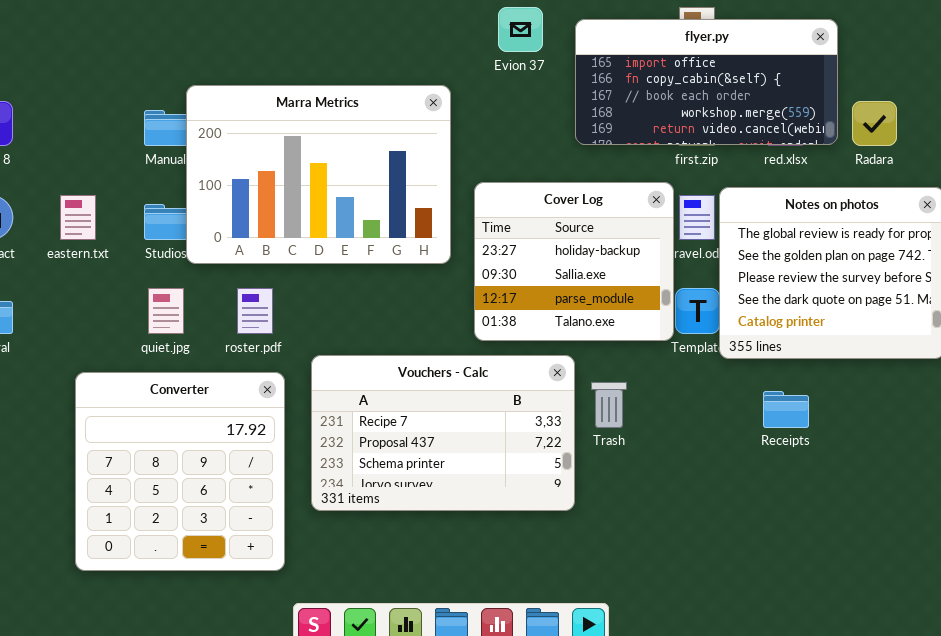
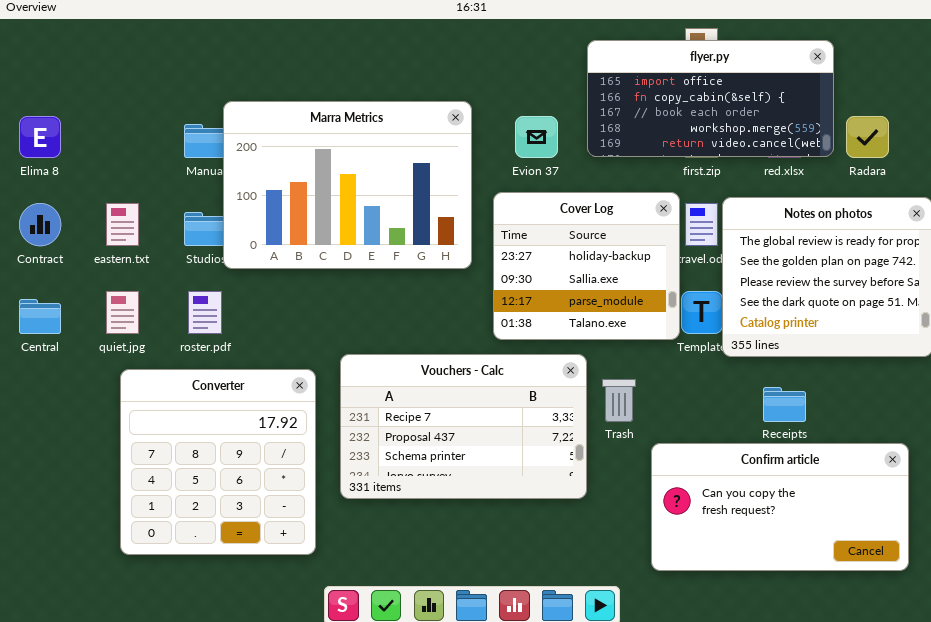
Evion 37: [498,7,543,52] -> [515,116,558,158], moved
quiet.jpg: [148,288,184,334] -> [106,291,139,334], moved
roster.pdf: [237,288,273,334] -> [188,291,222,334], moved
Confirm article: none -> [651,443,909,571], opened

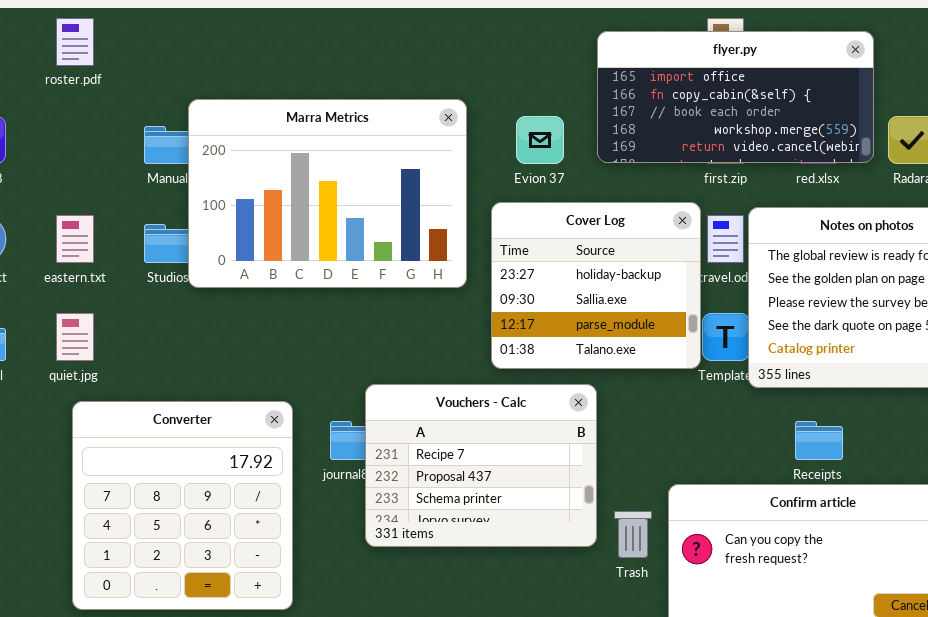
roster.pdf: [188,291,222,334] -> [56,18,94,66], moved
Vouchers - Calc: [340,354,587,499] -> [365,384,597,547], resized
Trash: [602,379,636,422] -> [614,511,652,558], moved

